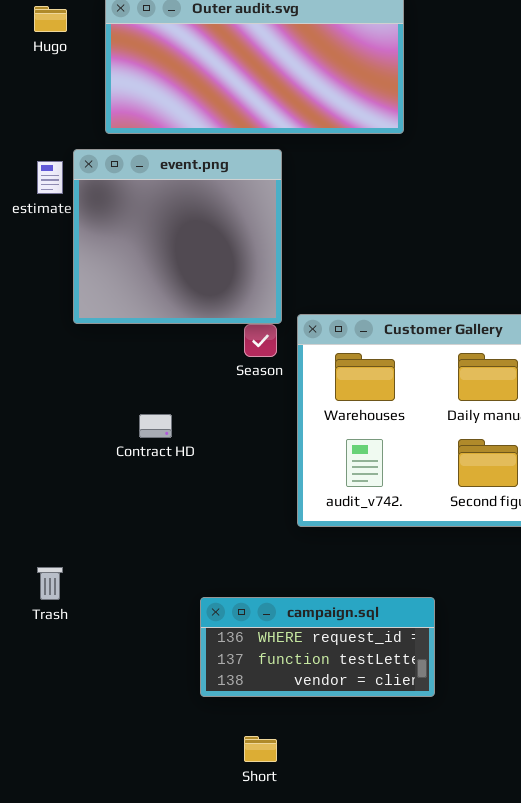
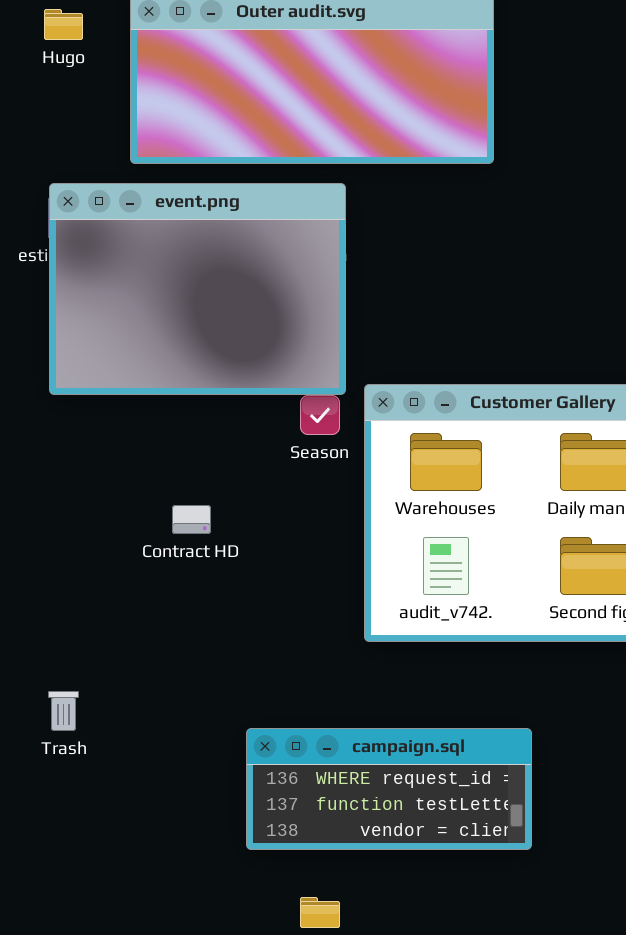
event.png: [73,149,282,324] -> [49,183,346,395], resized

